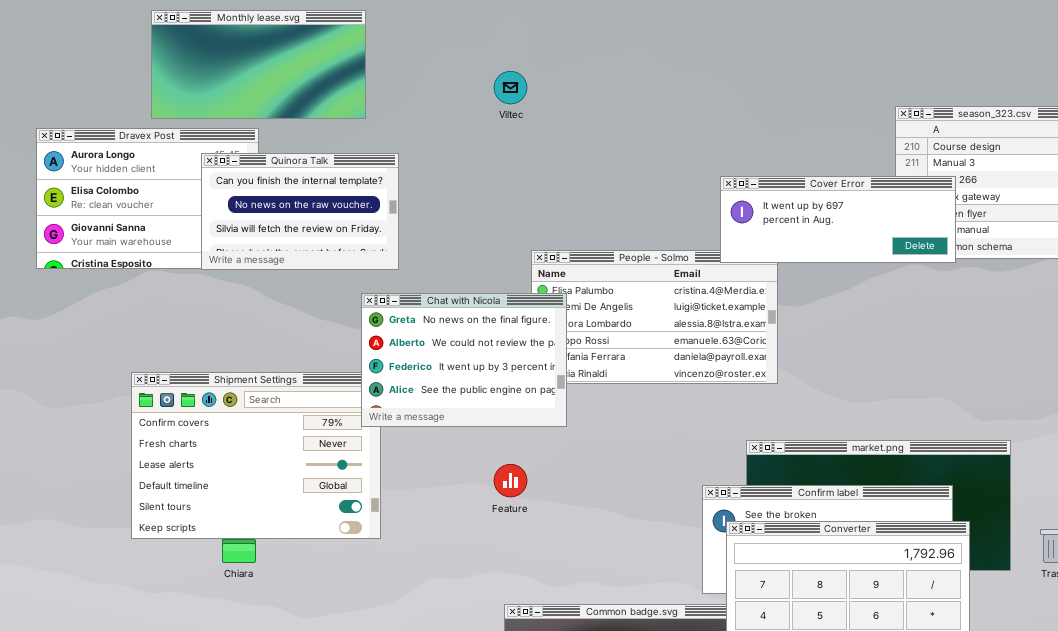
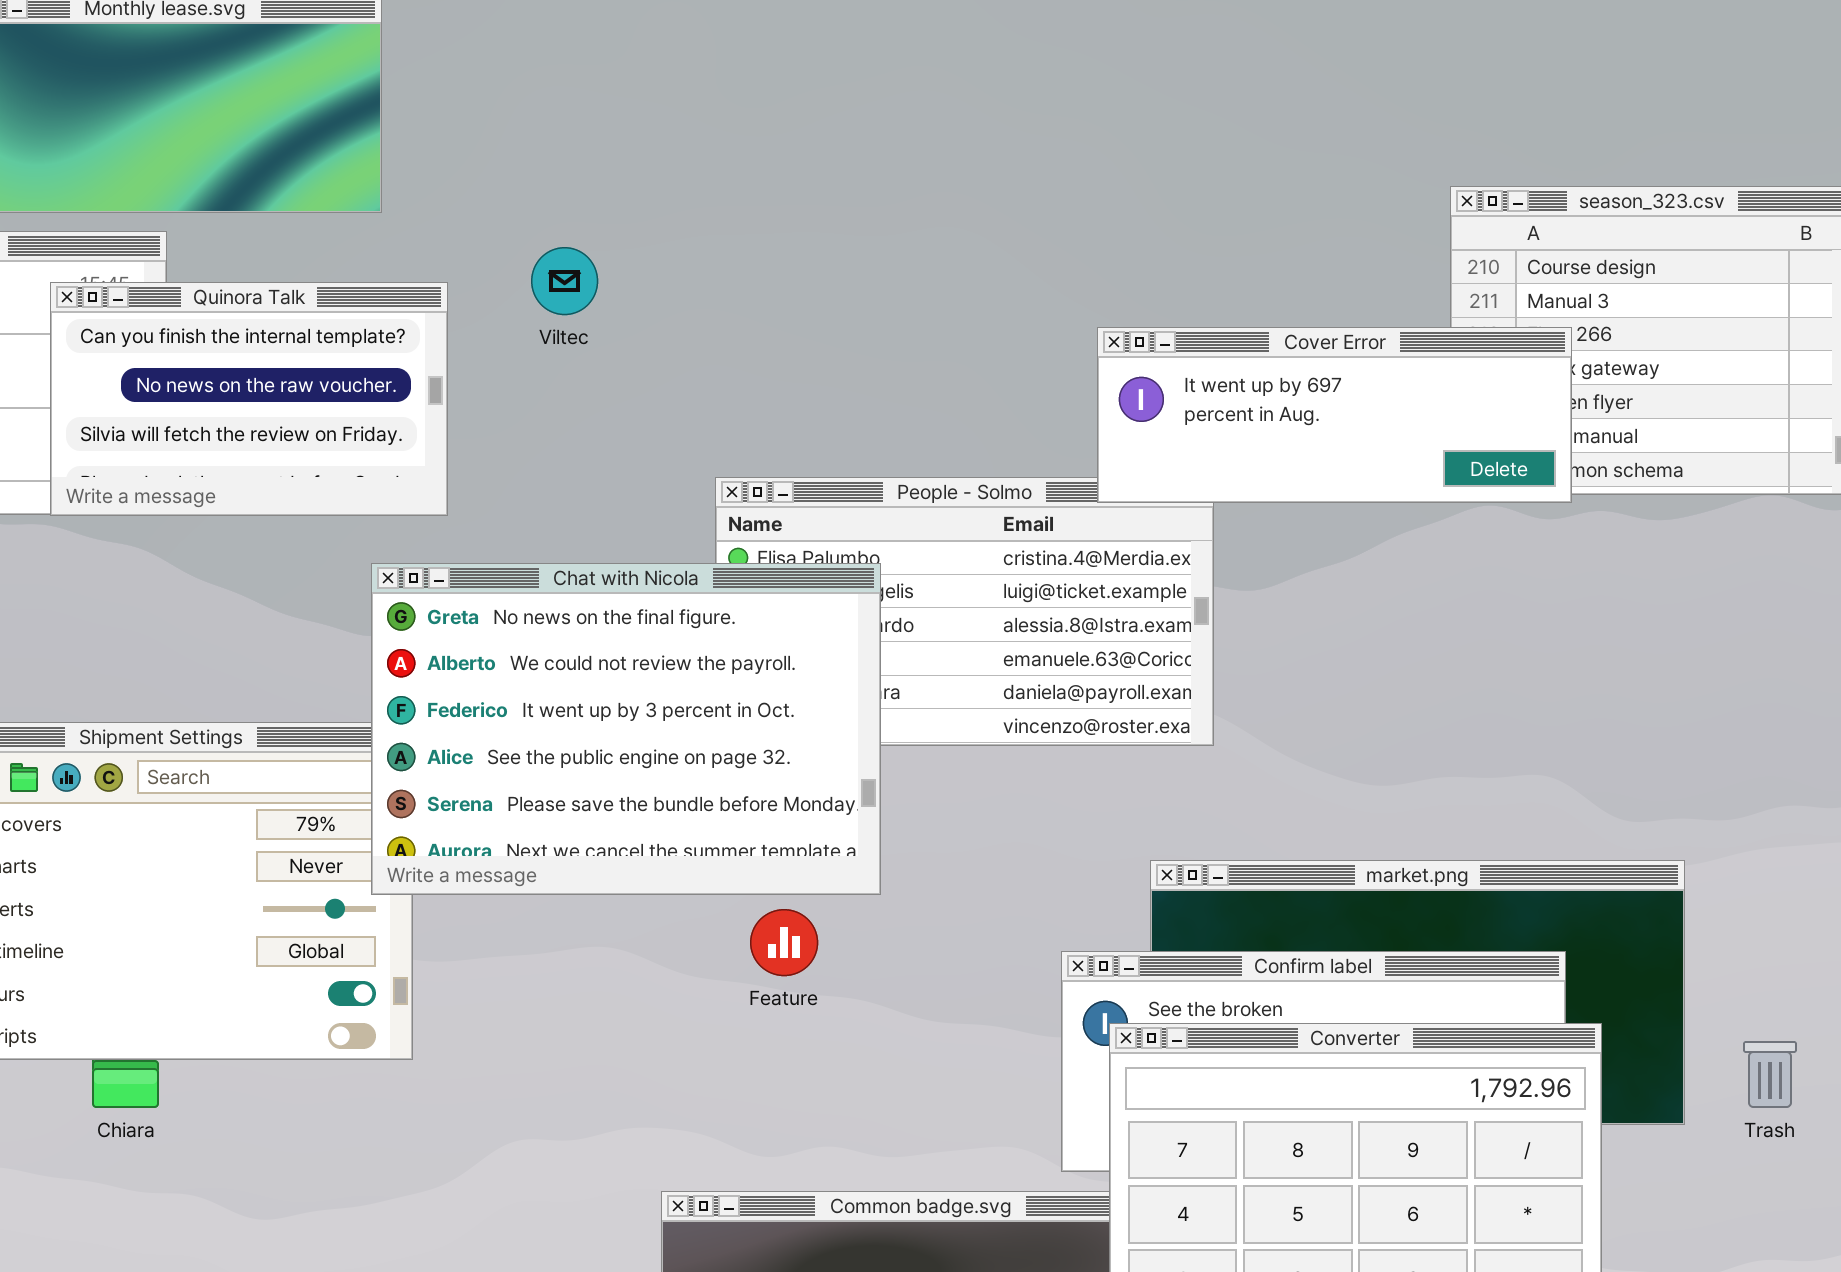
Viltec: [494,71,527,104] -> [531,247,598,315], moved
Chat with Nicola: [361,293,567,427] -> [371,563,881,895], resized
Feature: [494,464,527,497] -> [750,909,818,976], moved

